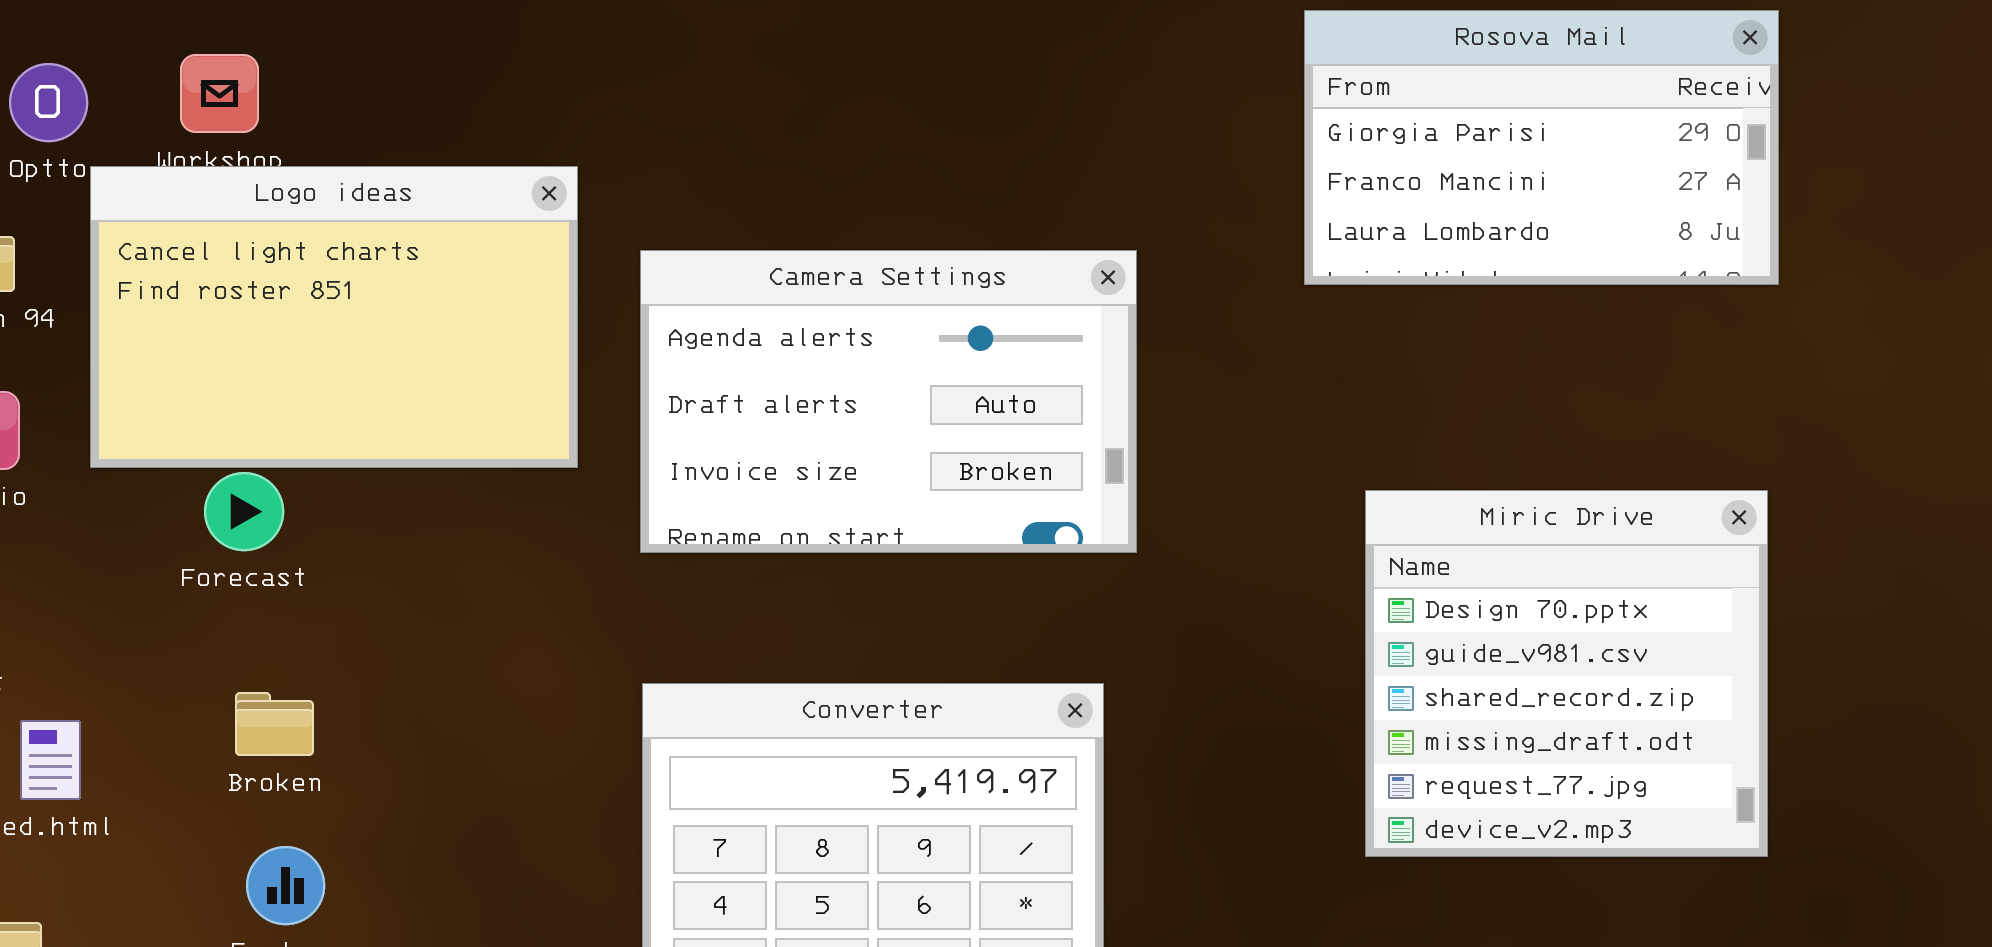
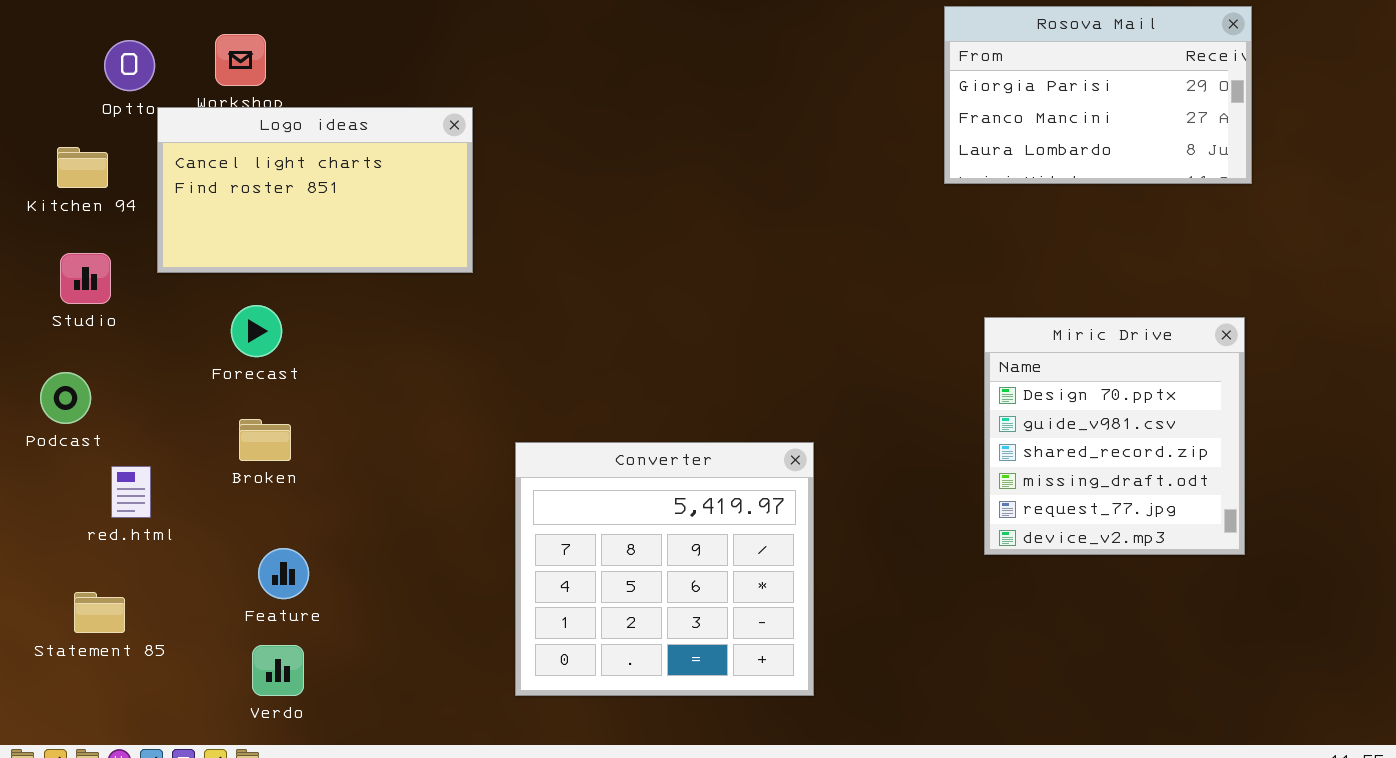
Logo ideas: [90,166,578,468] -> [157,107,473,273], resized
Camera Settings: [640,250,1137,553] -> none, closed
Broken: [235,692,314,756] -> [239,419,291,461], moved

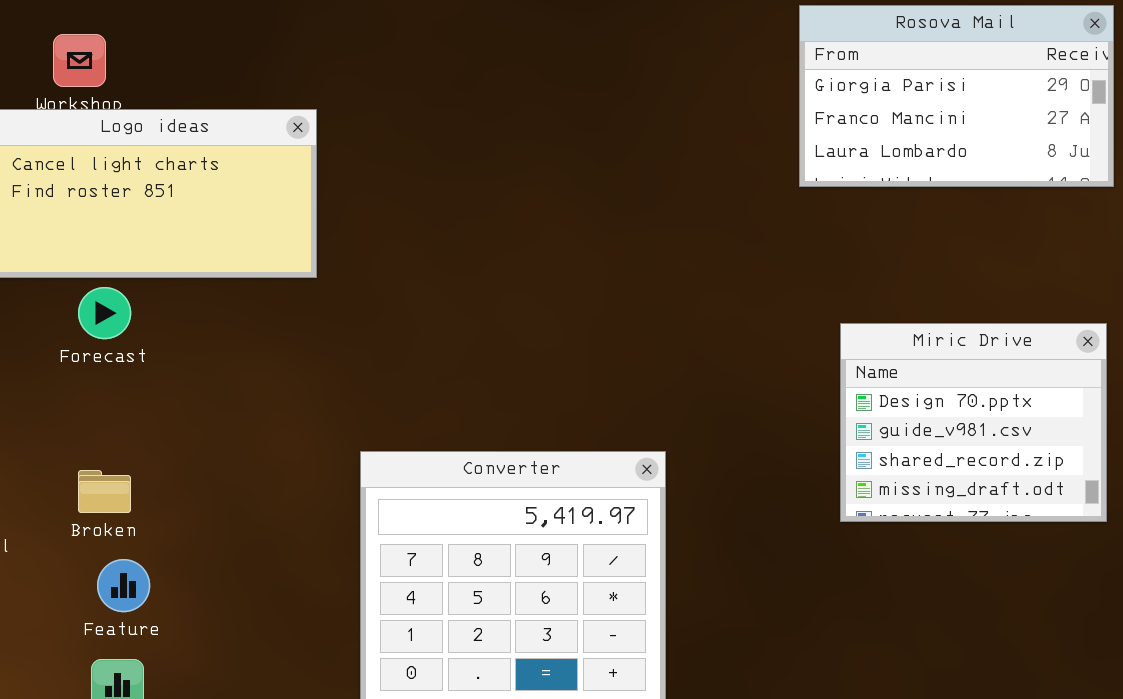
Forecast: [231,305,282,357] -> [78,287,131,339], moved
Miric Drive: [984,317,1245,555] -> [840,323,1107,522], resized
Broken: [239,419,291,461] -> [78,470,131,513], moved

